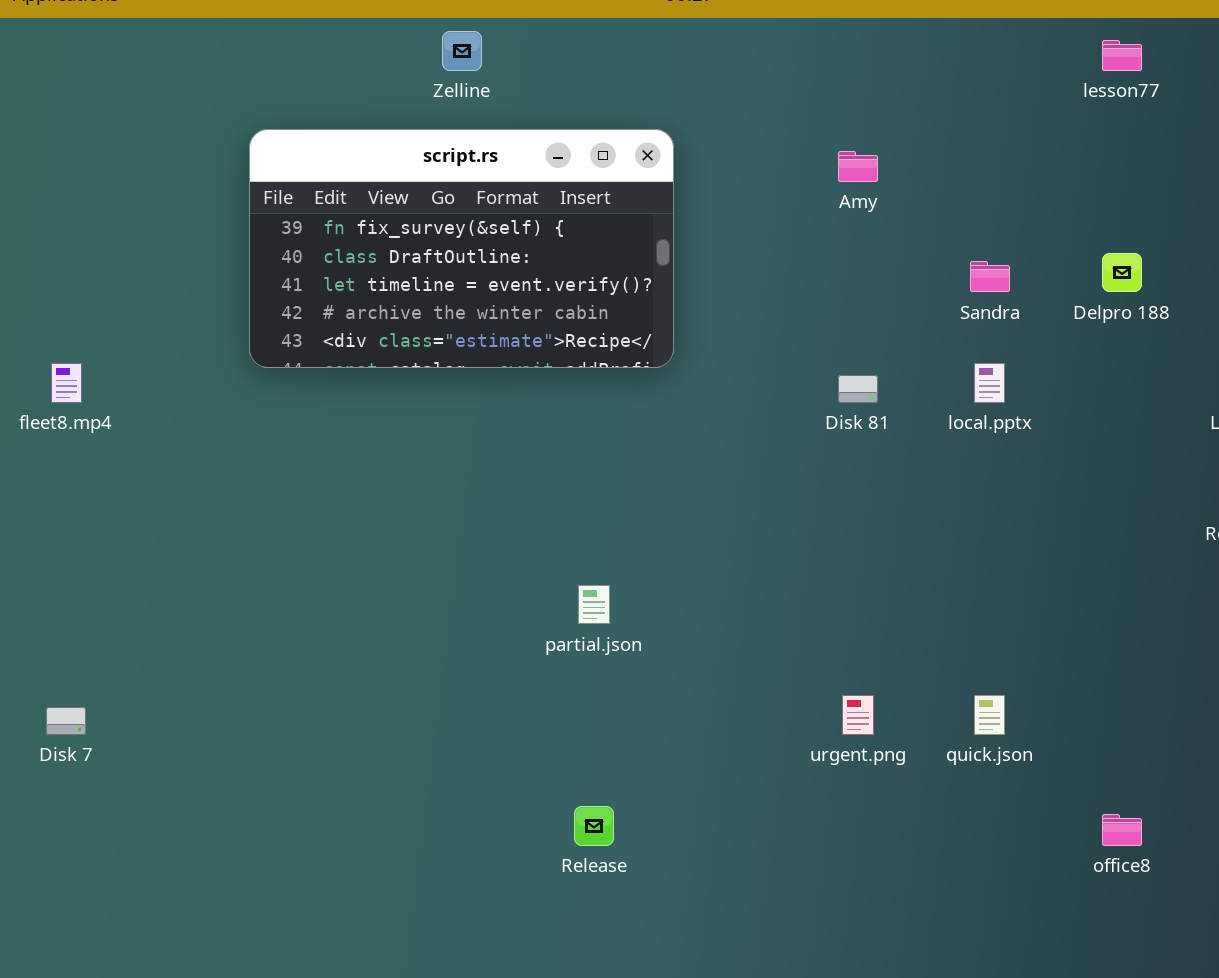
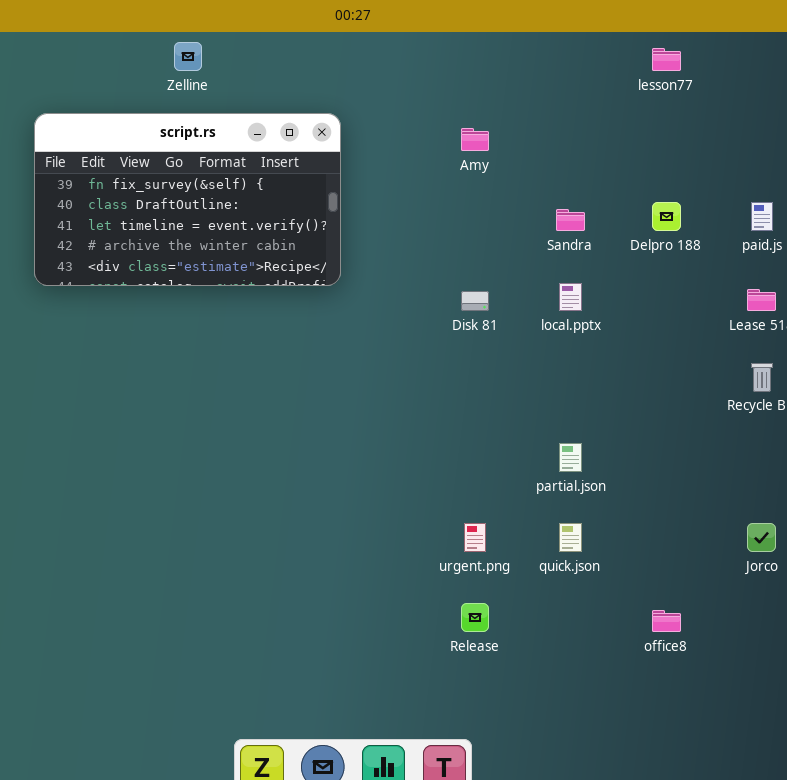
partial.json: [578,585,610,624] -> [559,443,582,472], moved
Release: [574,806,614,846] -> [461,603,489,632], moved

